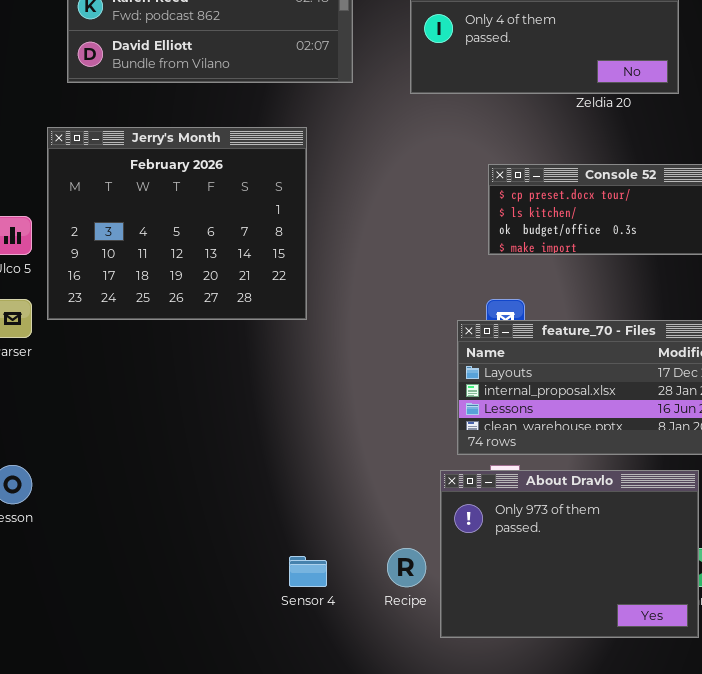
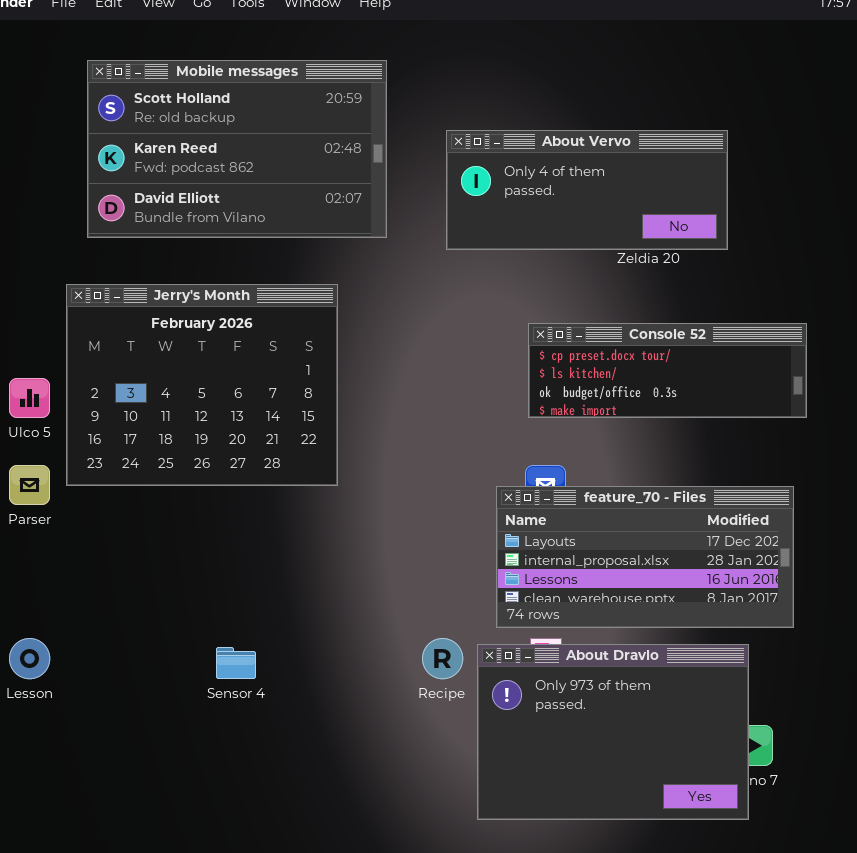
Recipe: [387,548,426,587] -> [422,638,463,679], moved
Sensor 4: [289,556,327,587] -> [216,647,256,679], moved

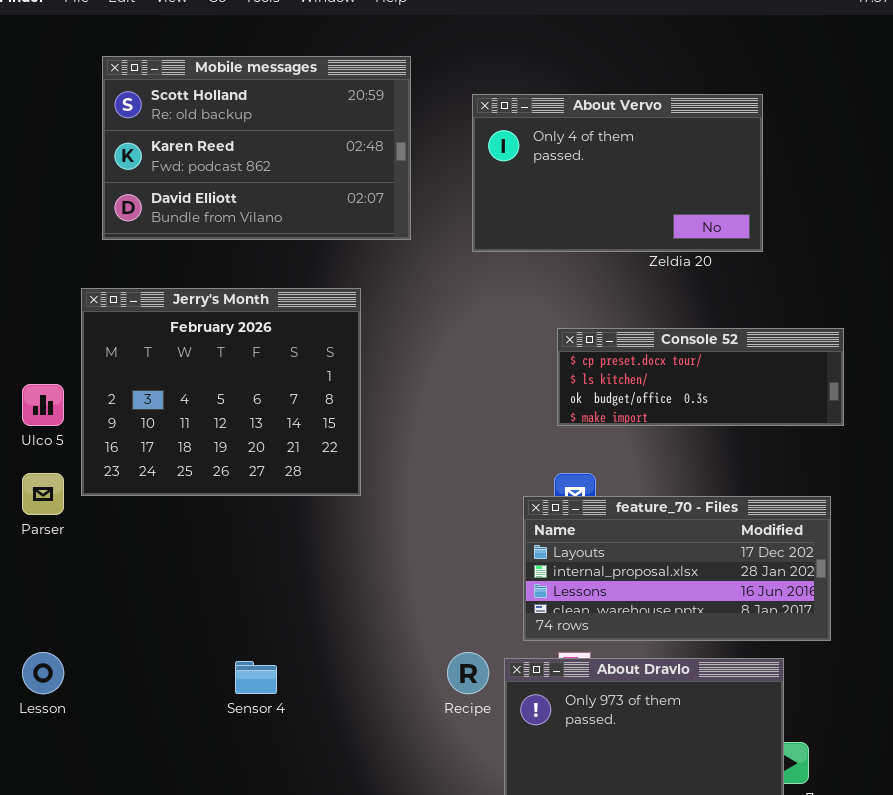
About Vervo: [446,130,728,250] -> [472,94,763,252], resized

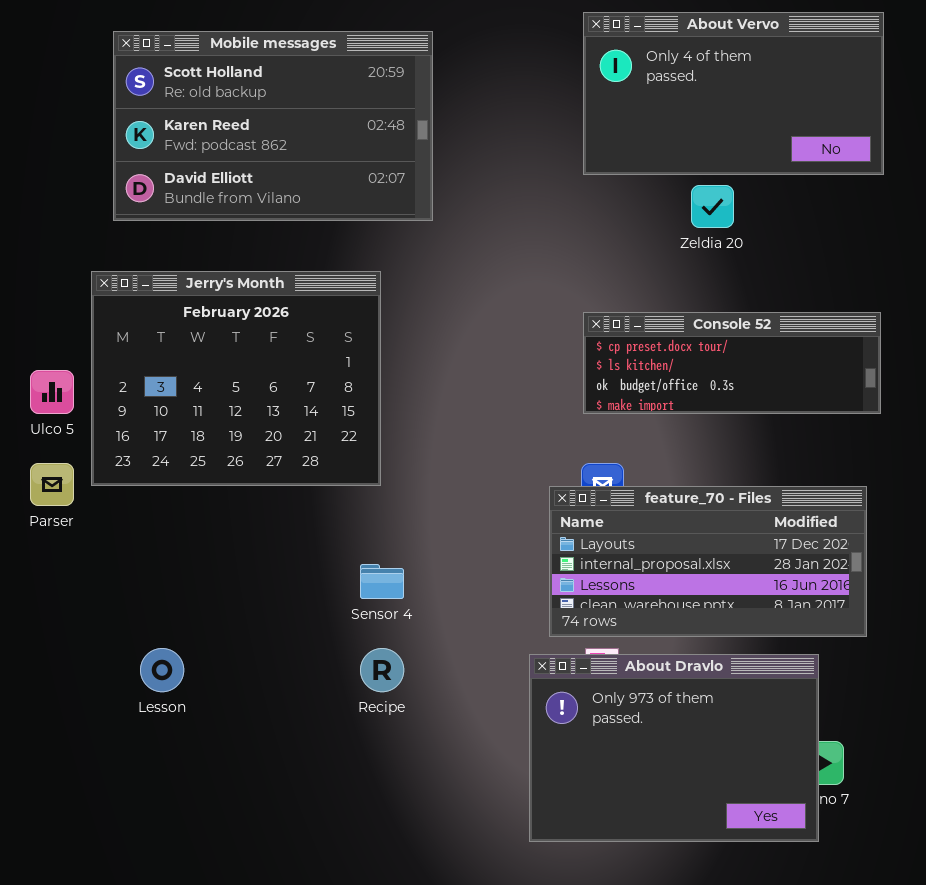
About Vervo: [472,94,763,252] -> [583,12,884,175], moved
Lesson: [22,652,64,694] -> [140,648,184,692], moved
Recipe: [447,652,489,694] -> [360,648,404,692], moved
Sensor 4: [235,661,277,694] -> [360,564,404,599], moved

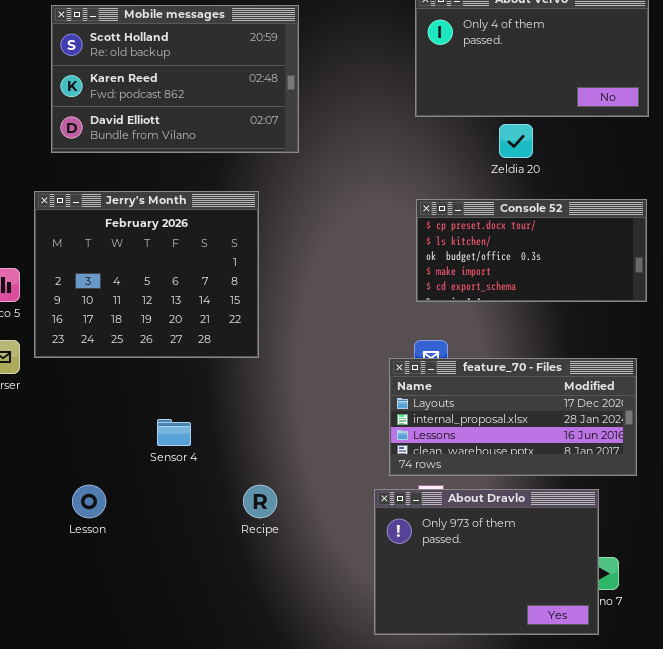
Console 52: [583,312,881,414] -> [416,199,647,302], resized
Sensor 4: [360,564,404,599] -> [157,419,191,446], moved

